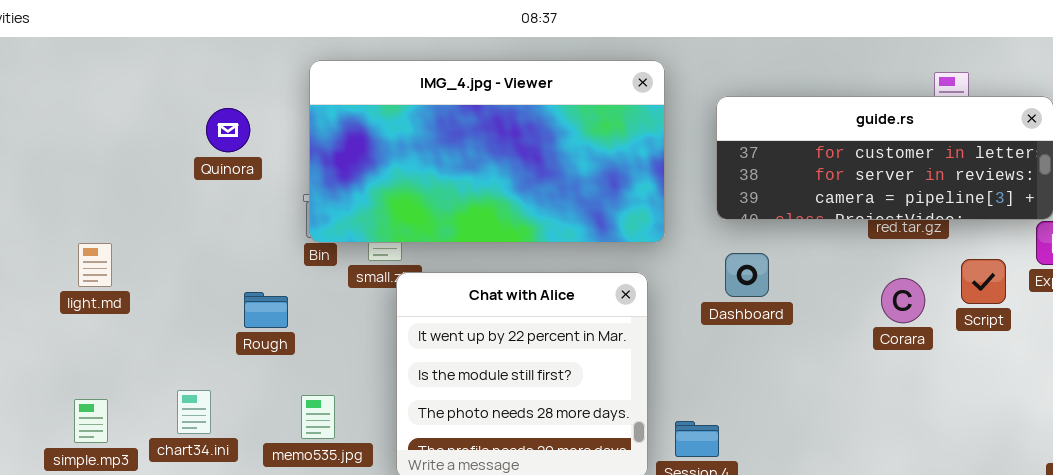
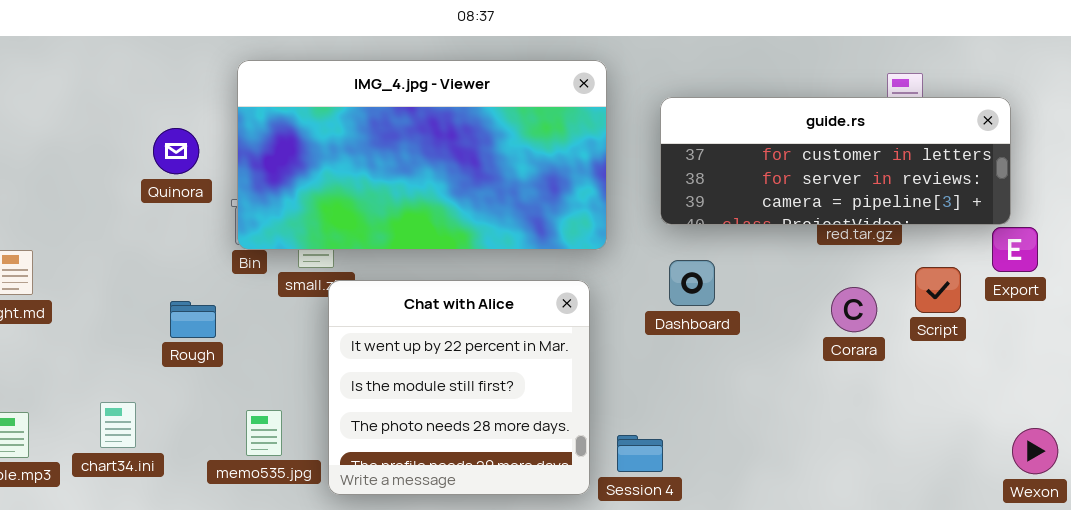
Quinora: [206,108,250,152] -> [153,128,199,174], moved
memo535.jpg: [301,395,335,439] -> [246,410,282,456], moved

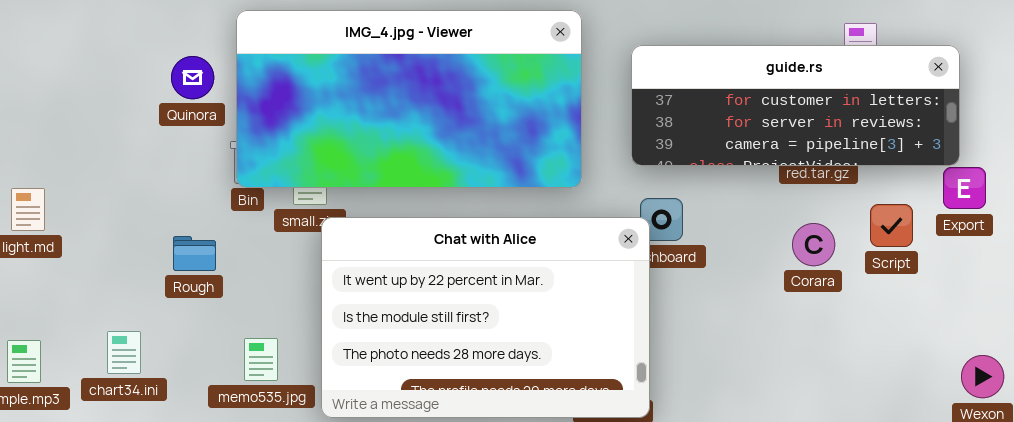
Quinora: [153,128,199,174] -> [171,56,214,99], moved
Chat with Alice: [328,280,590,495] -> [321,217,650,418], resized

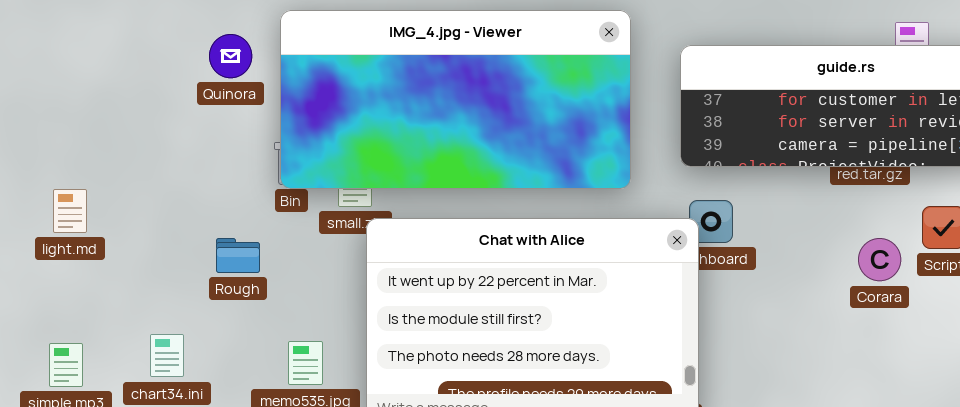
Quinora: [171,56,214,99] -> [209,34,252,78], moved
Corara: [792,223,835,266] -> [858,238,901,281], moved

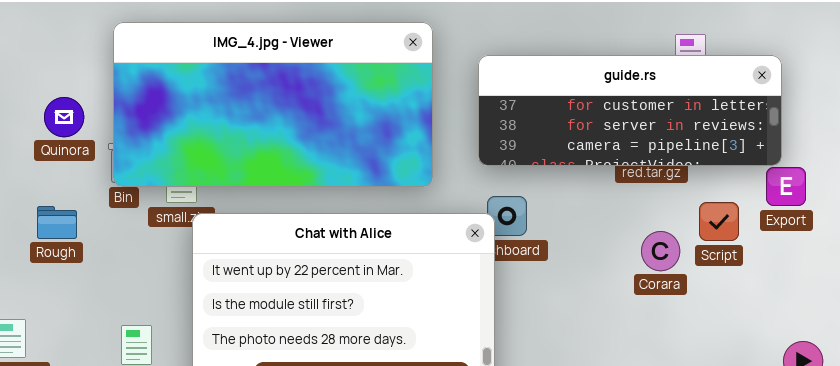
Quinora: [209,34,252,78] -> [44,97,84,137], moved
Rough: [216,238,260,273] -> [37,206,77,239], moved

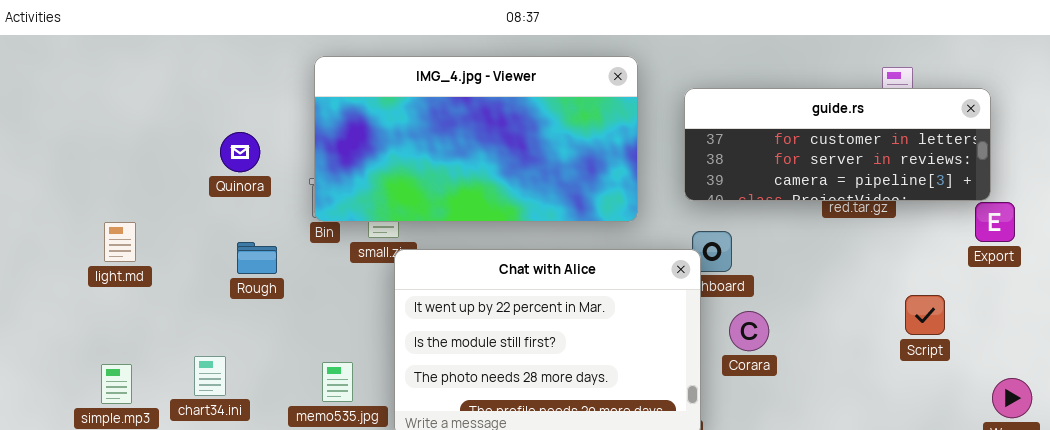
Quinora: [44,97,84,137] -> [220,132,260,172], moved
Script: [699,202,739,241] -> [905,295,945,335], moved
Corara: [641,231,680,271] -> [729,311,769,351], moved

